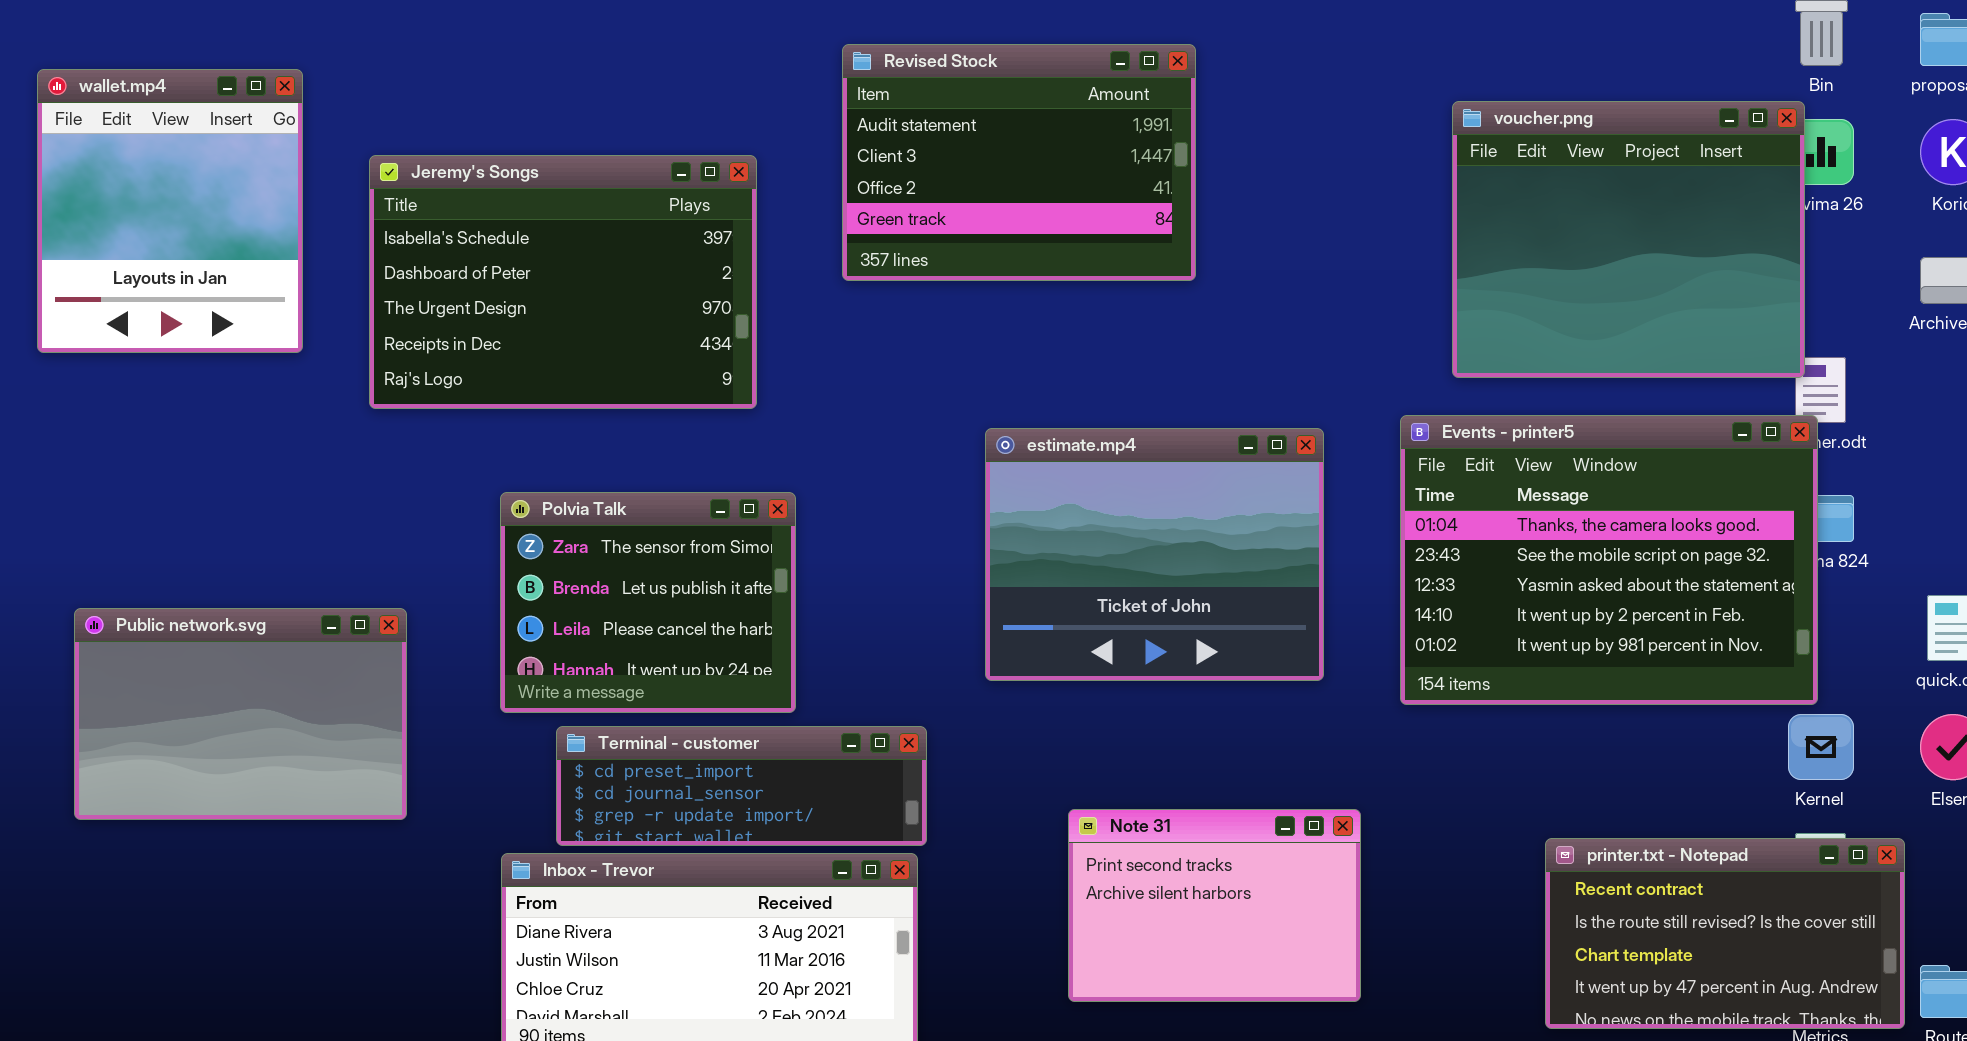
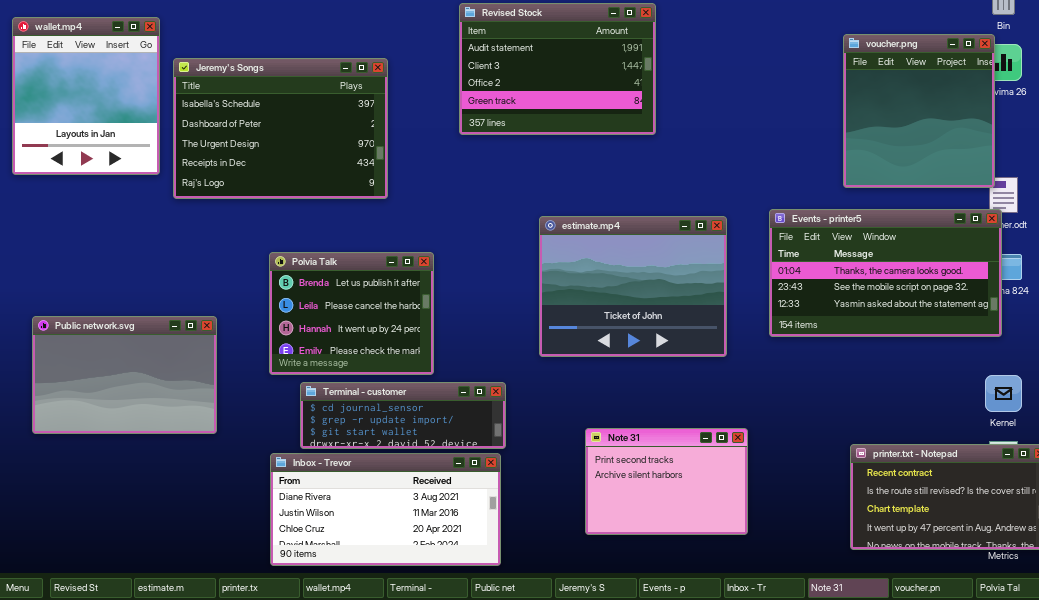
voucher.png: [1452,101,1805,378] -> [843,34,995,188], resized
Jeremy's Songs: [369,155,757,409] -> [173,58,388,199], moved
Events - printer5: [1400,415,1818,705] -> [769,209,1002,337], resized
Polvia Talk: [500,492,796,713] -> [269,252,434,375], scrolled down 1 row
Terminal - customer: [556,726,927,846] -> [300,382,506,449], scrolled down 1 row

